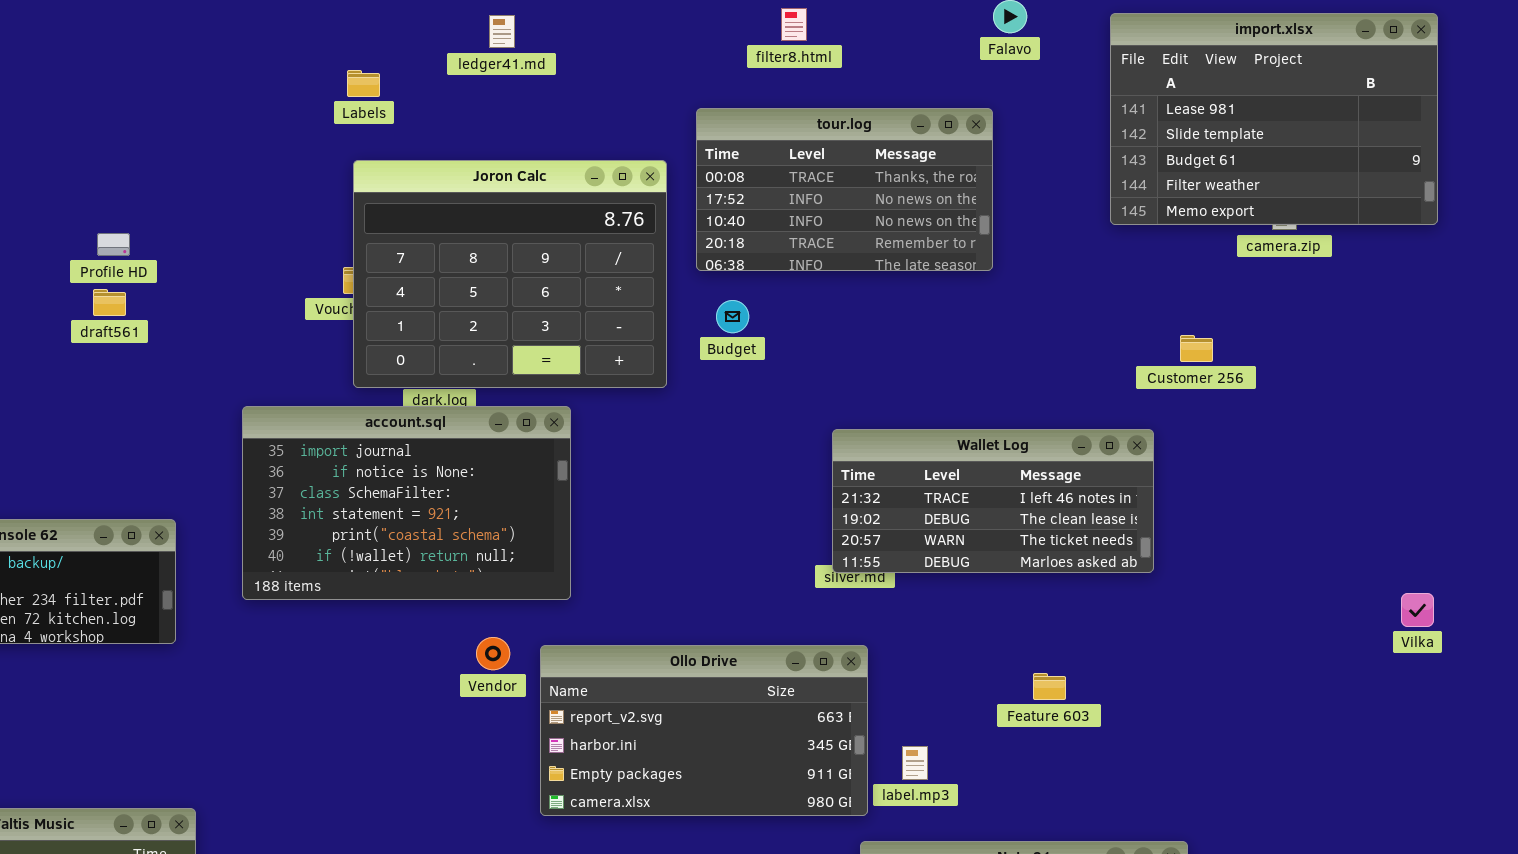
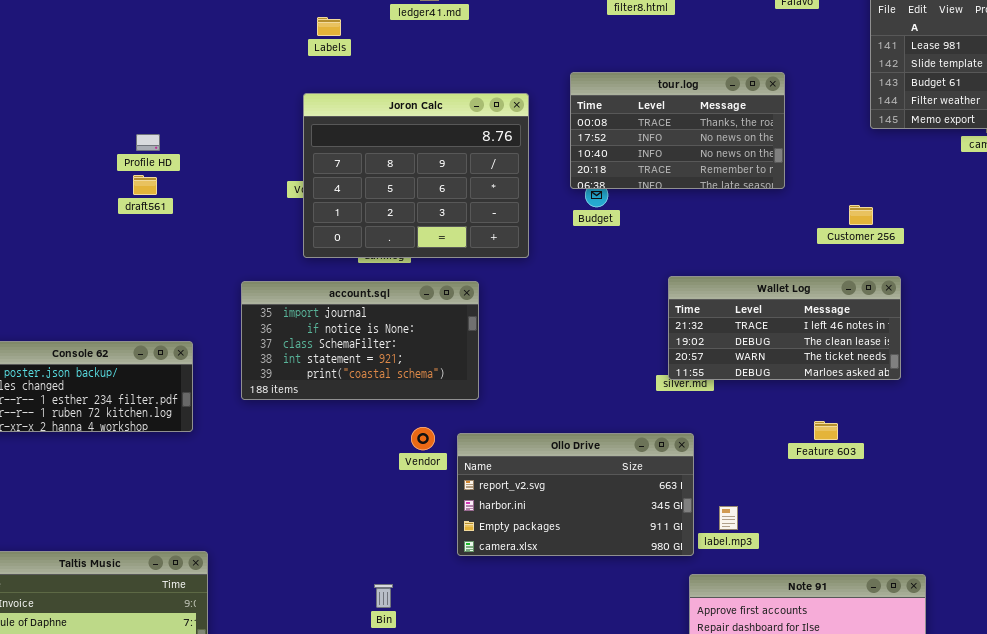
tour.log: [696,108,993,271] -> [570,72,785,189], moved
Joron Calc: [353,160,667,388] -> [303,93,529,258], moved
Customer 256: [1180,335,1213,362] -> [849,205,873,225], moved
account.sql: [242,406,571,600] -> [241,281,479,400], resized
Feature 603: [1033,673,1066,700] -> [814,421,838,440], moved

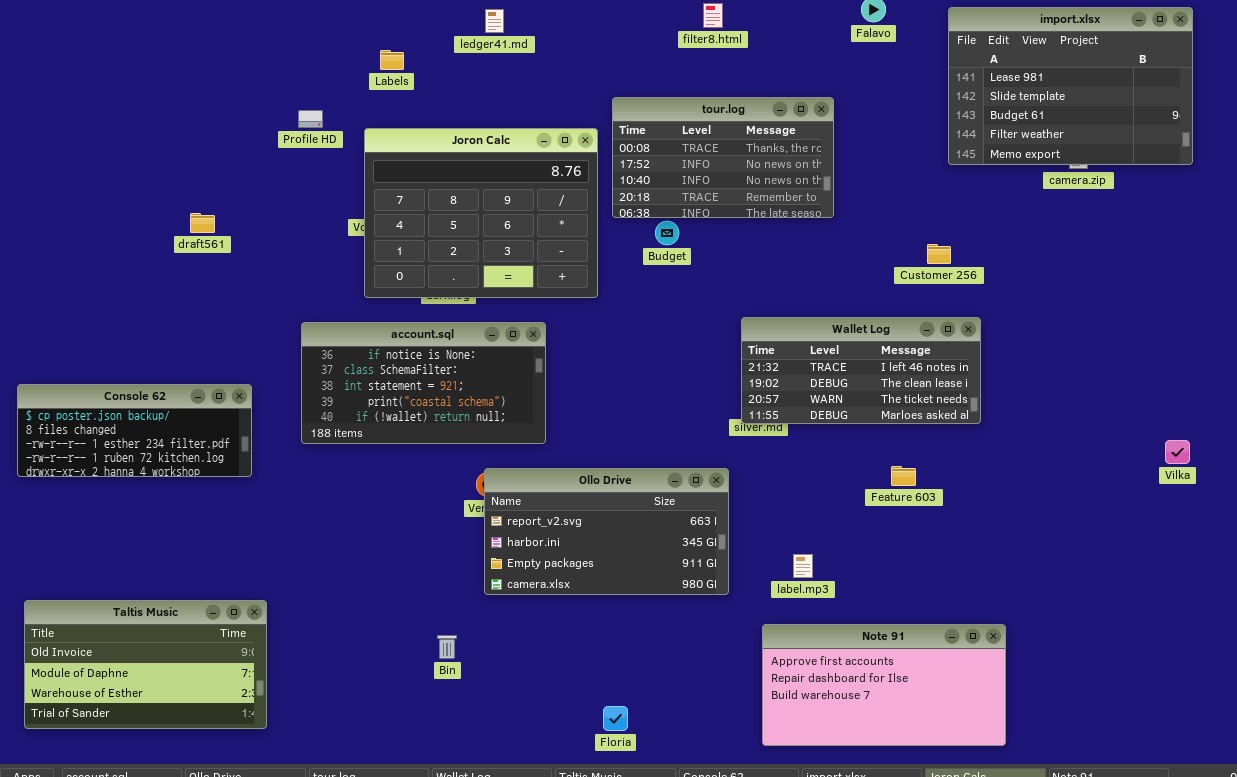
tour.log: [570,72,785,189] -> [612,97,834,218], moved
Profile HD: [136,134,160,151] -> [298,110,323,128], moved
account.sql: [241,281,479,400] -> [301,322,546,444], scrolled down 1 row
Ollo Drive: [457,433,694,556] -> [484,468,729,595], moved

